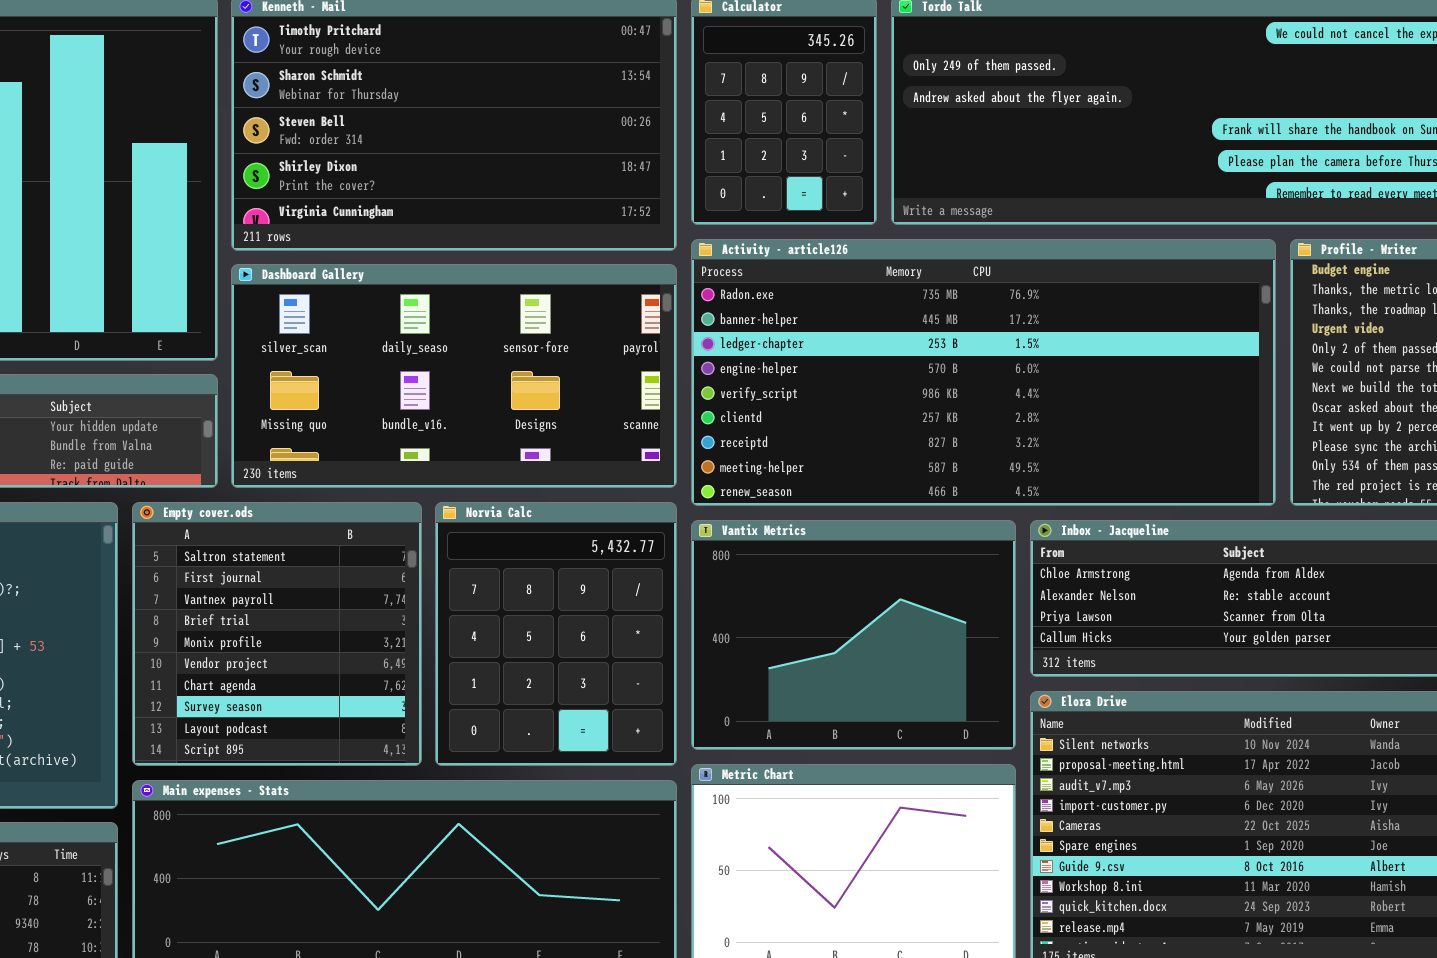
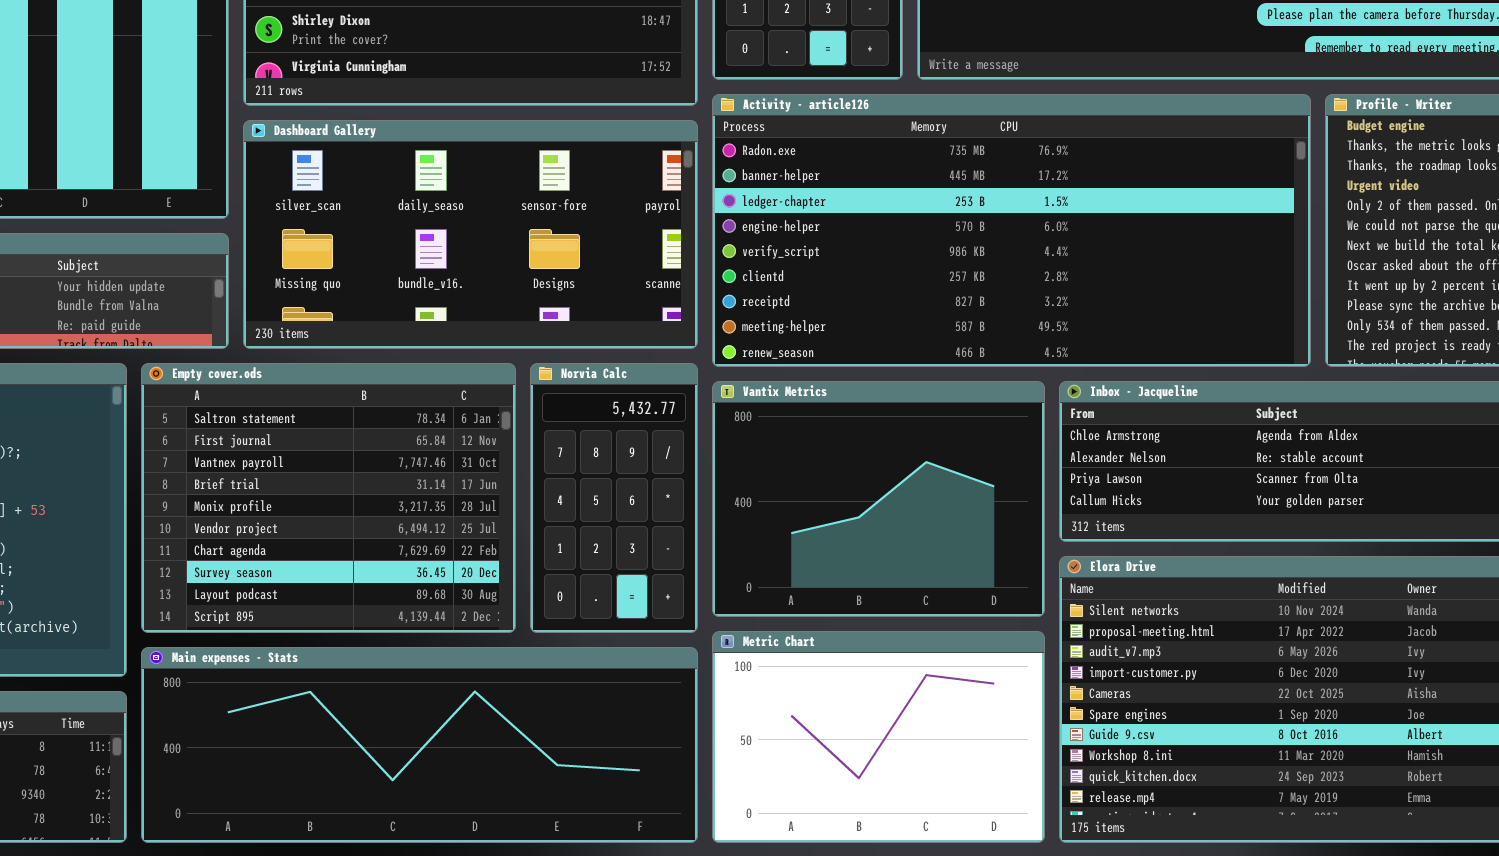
Empty cover.ods: [132,502,422,766] -> [141,363,516,633], resized
Norvia Calc: [435,502,677,766] -> [530,363,698,633], resized

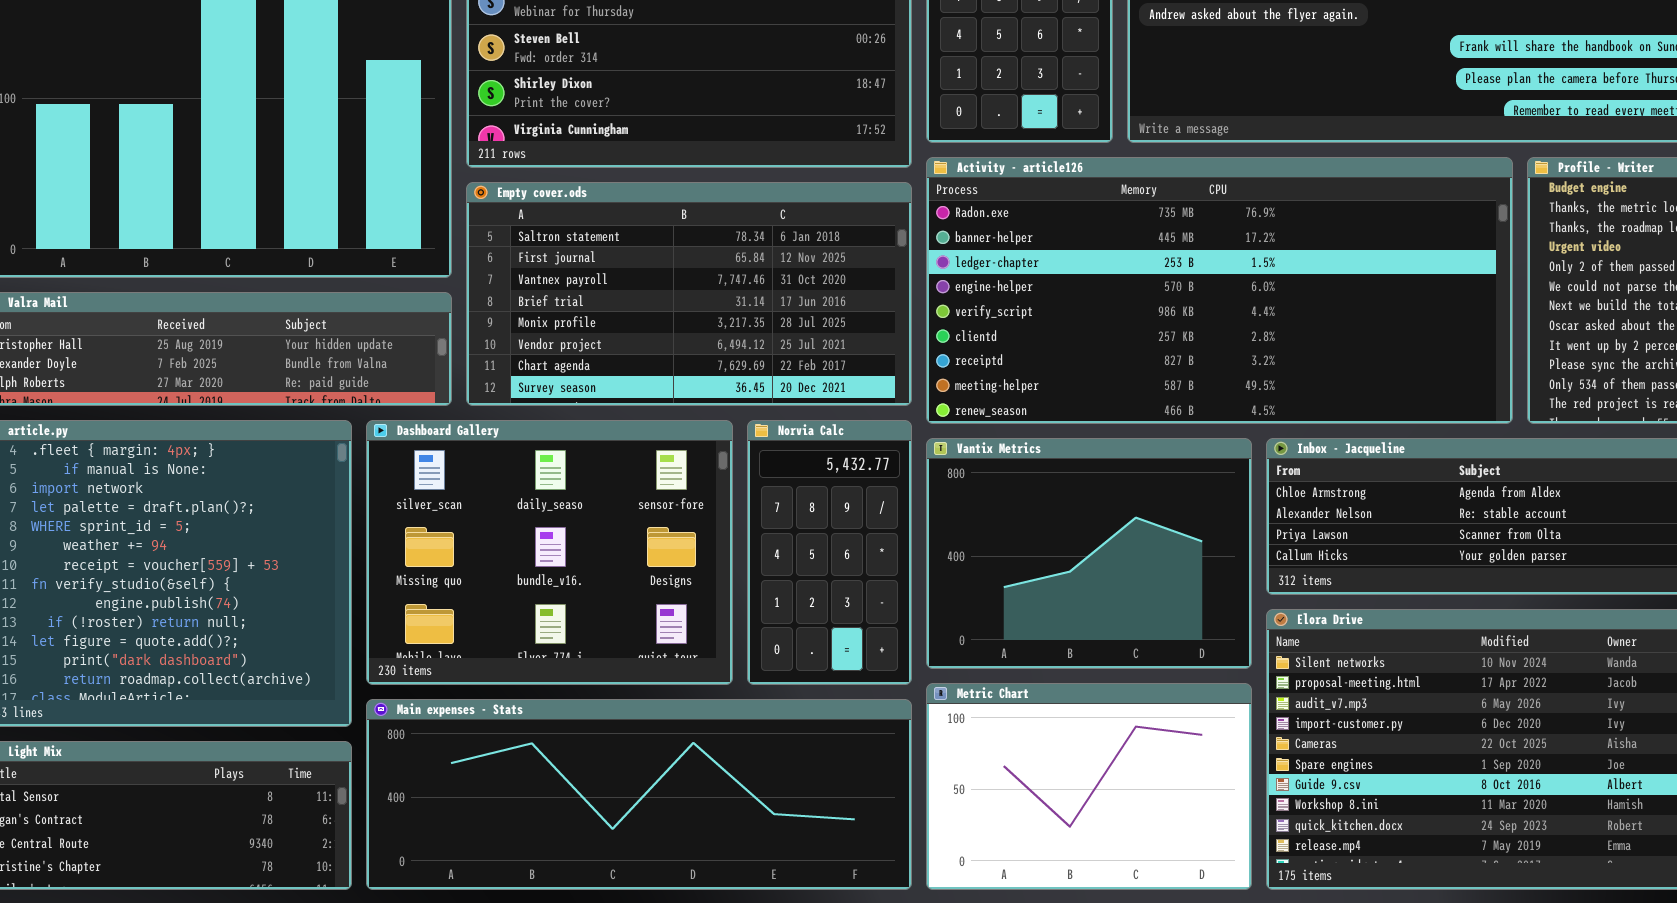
Dashboard Gallery: [243,120,698,349] -> [366,420,733,685], moved, resized
Empty cover.ods: [141,363,516,633] -> [466,182,912,406], moved, resized

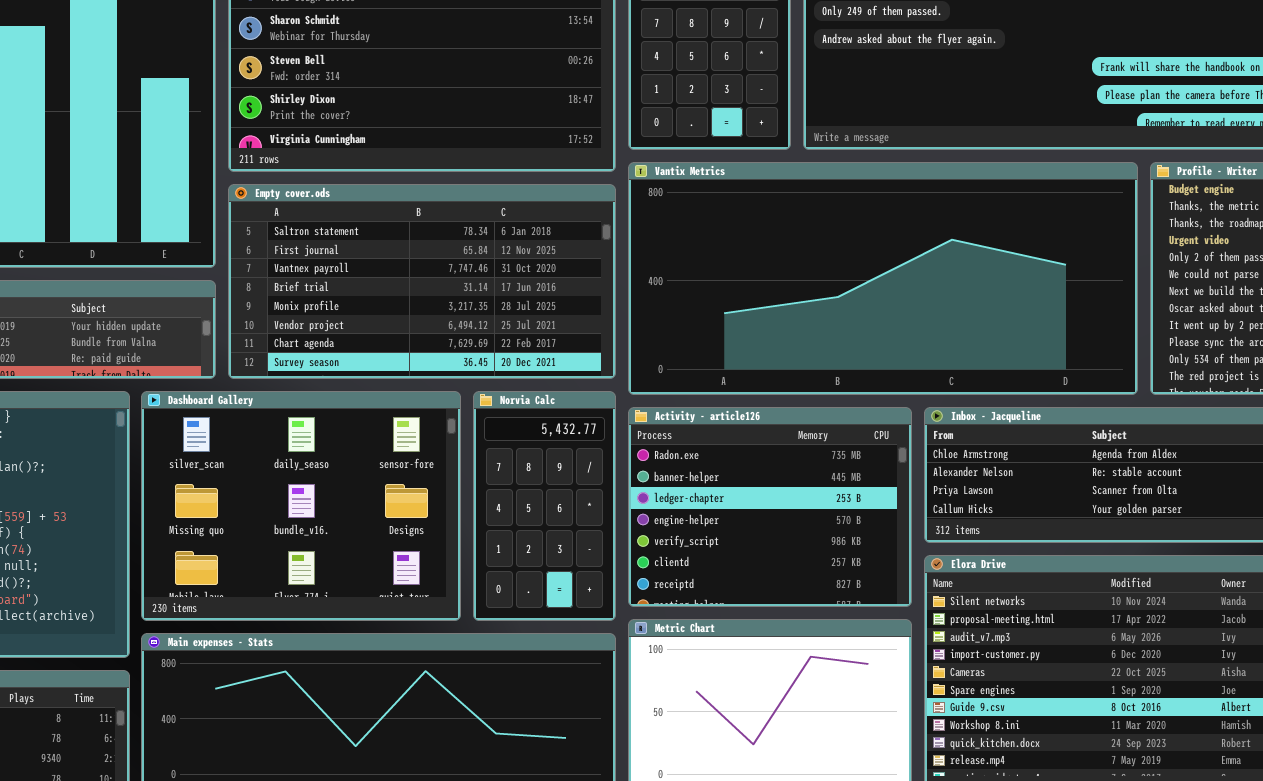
Activity - article126: [926,157,1513,424] -> [628,407,912,607], moved, resized
Vantix Metrics: [926,438,1252,669] -> [628,162,1138,395], moved, resized

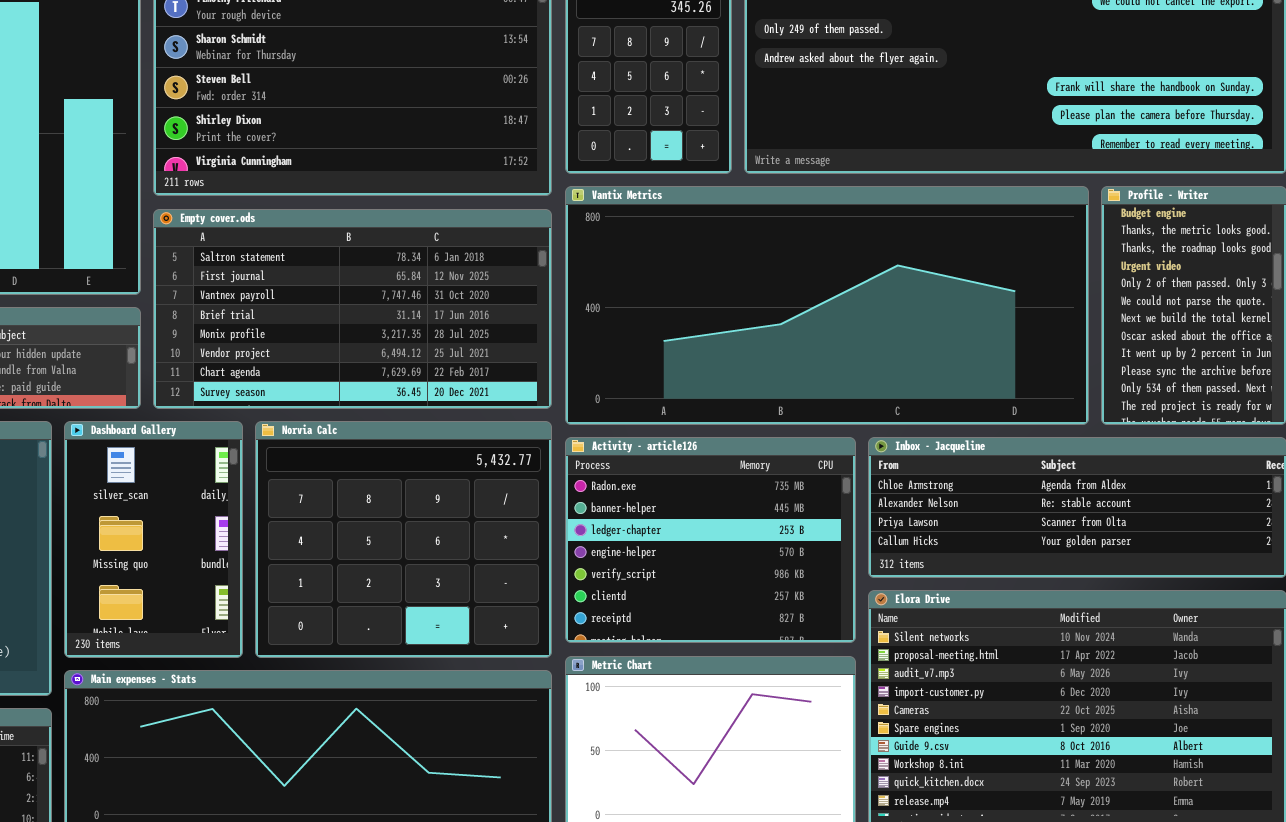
Dashboard Gallery: [141,391,461,621] -> [64,421,243,658], resized
Norvia Calc: [473,391,616,621] -> [255,421,552,658], resized

